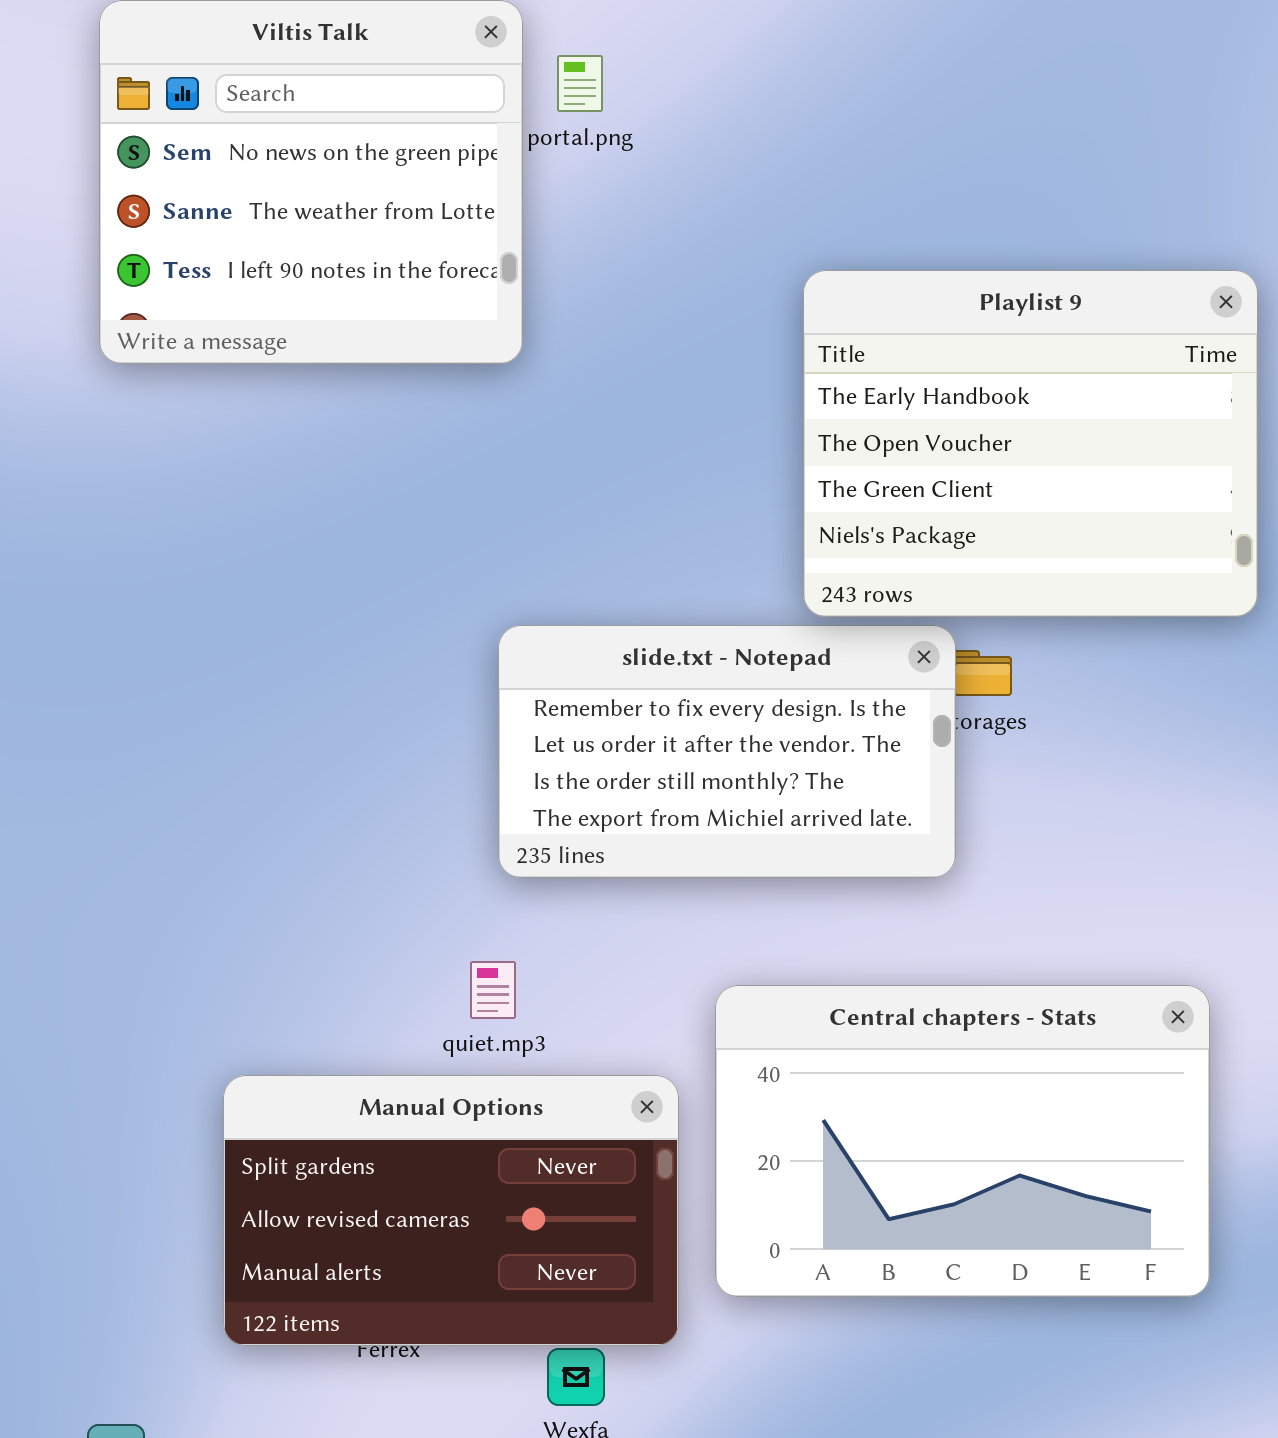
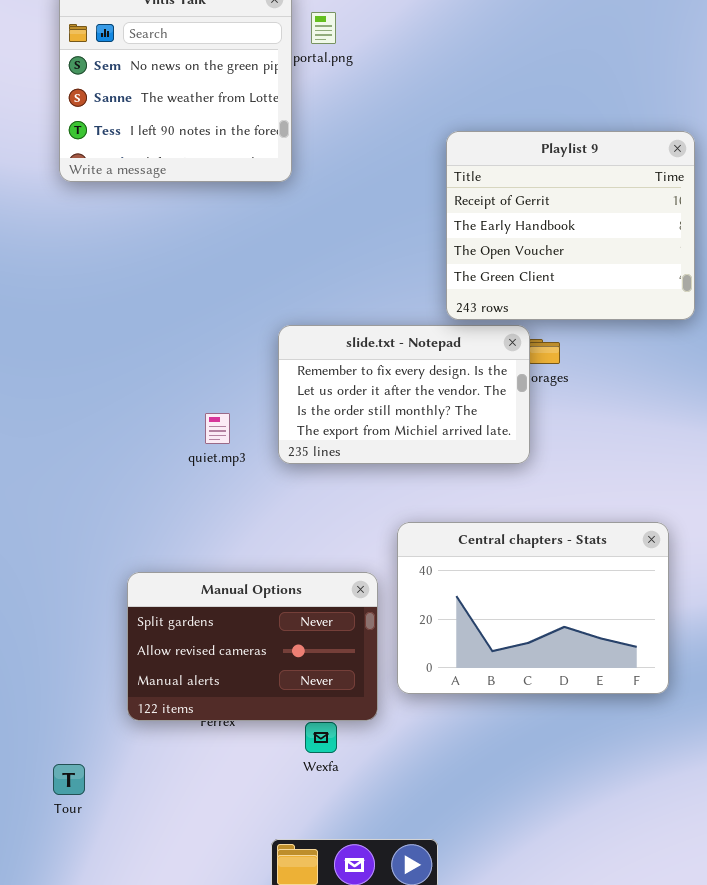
Playlist 9: [803,270,1258,617] -> [446,131,695,320], scrolled up 1 row
quiet.mp3: [470,961,516,1019] -> [205,413,230,444], moved

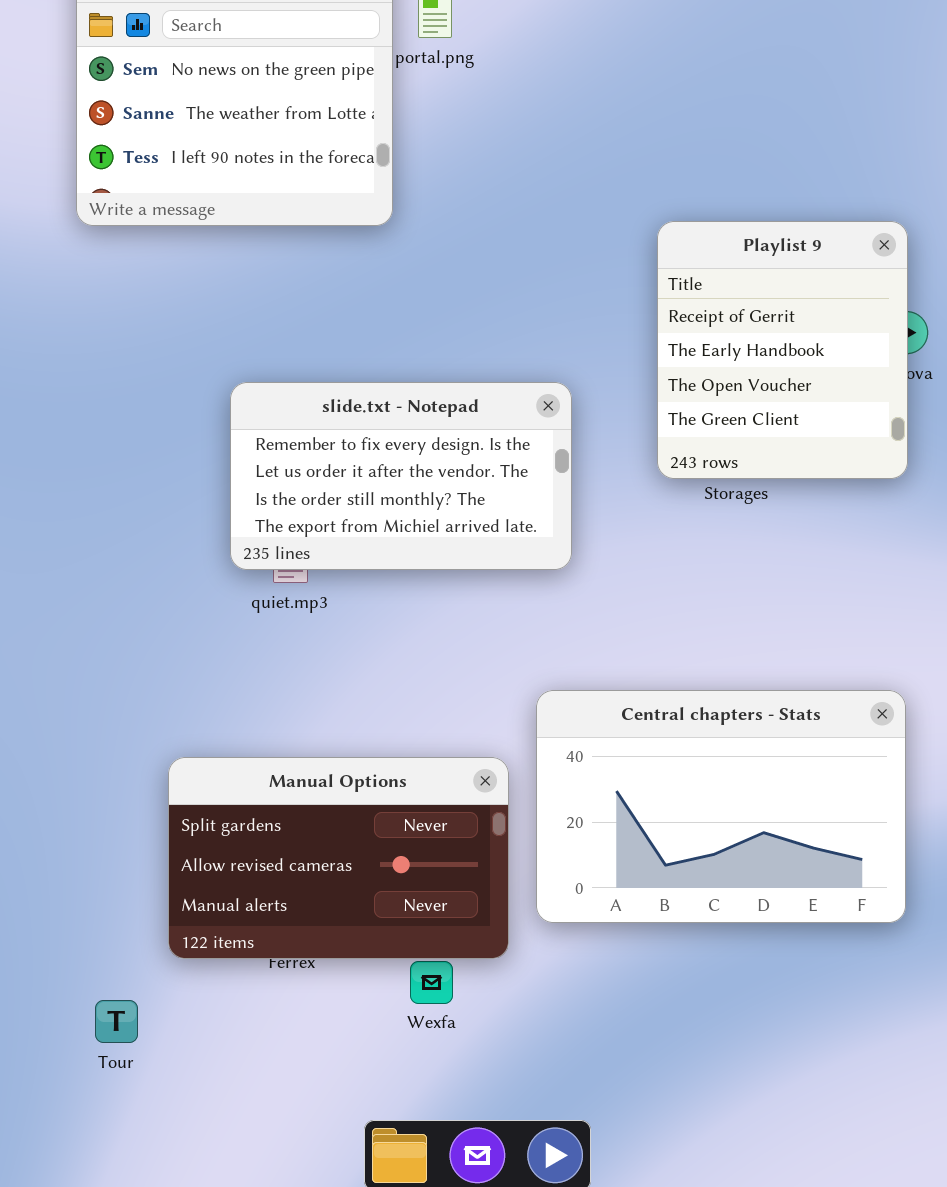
Playlist 9: [446,131,695,320] -> [657,221,908,479], moved, resized
slide.txt - Notepad: [278,325,530,464] -> [230,382,572,570], moved
Tour: [53,764,85,795] -> [95,1000,138,1043], moved

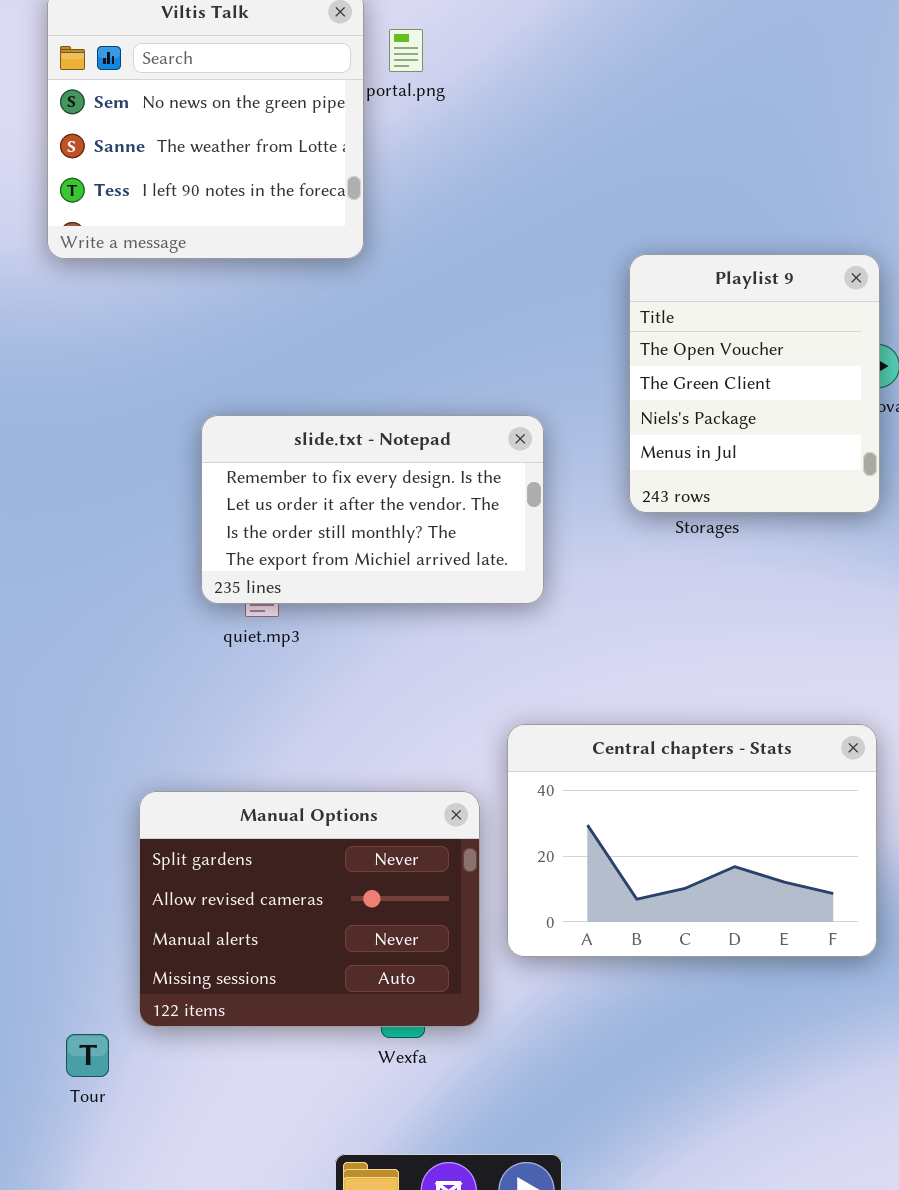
Playlist 9: [657,221,908,479] -> [629,254,880,513], scrolled down 2 rows
Manual Options: [168,757,509,959] -> [139,791,480,1027], resized

